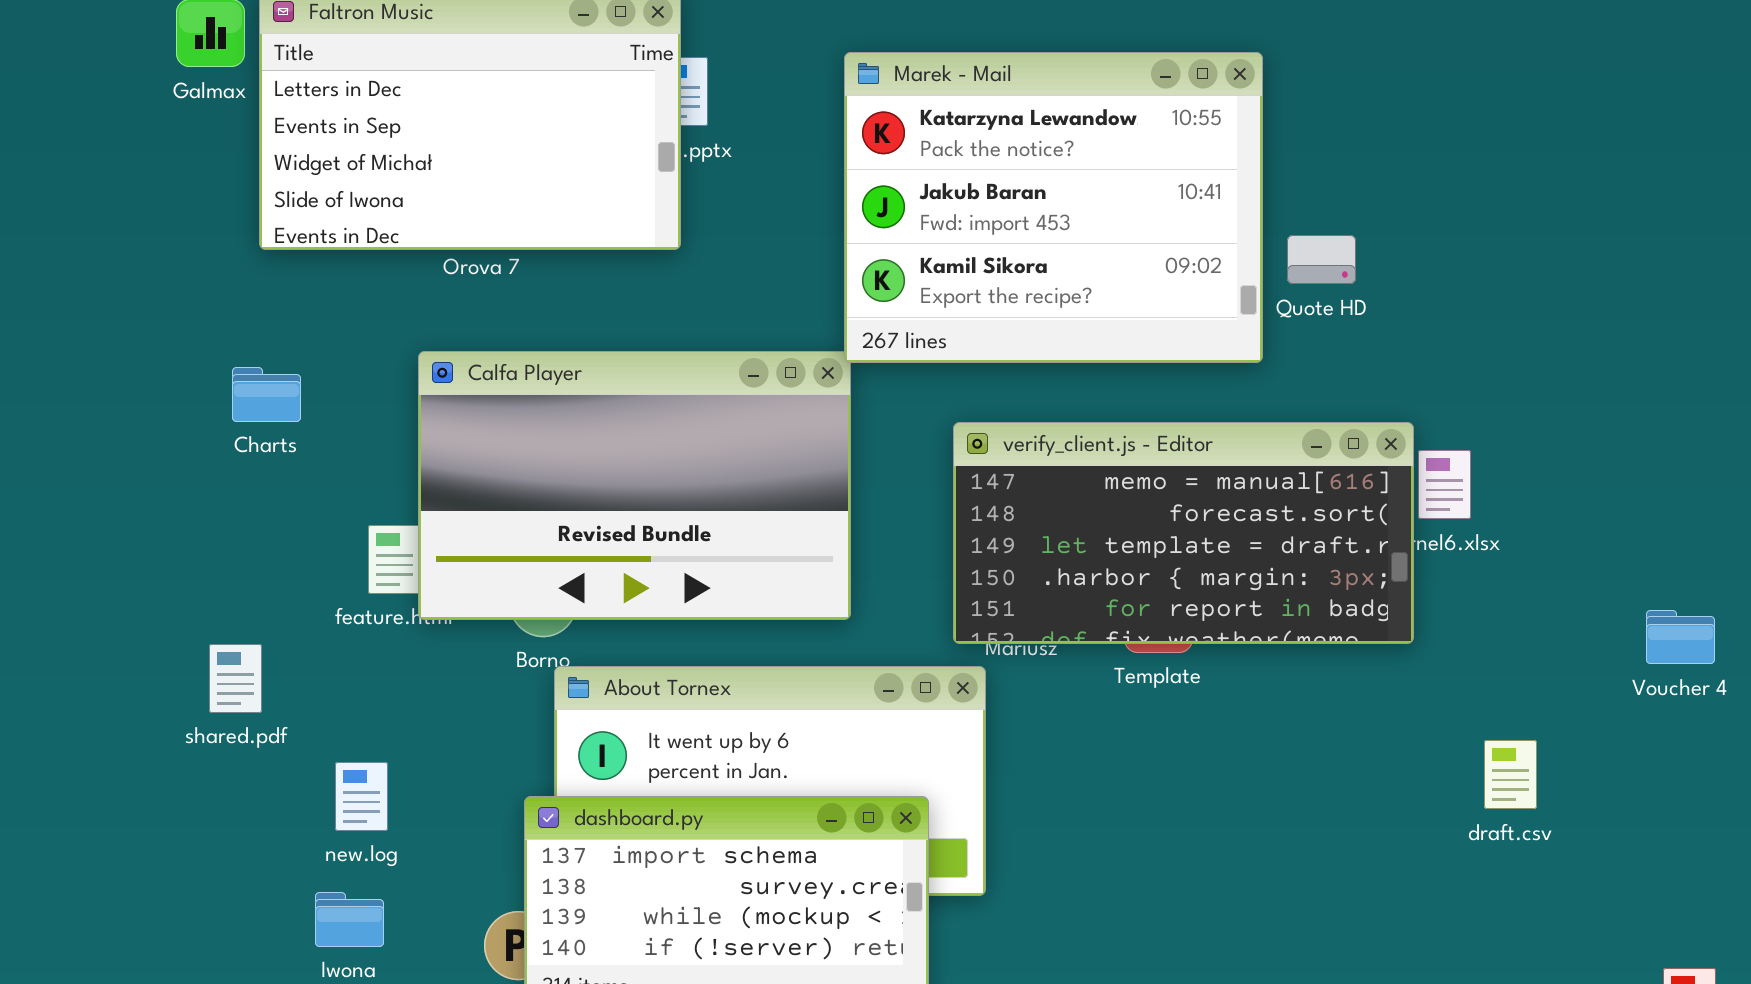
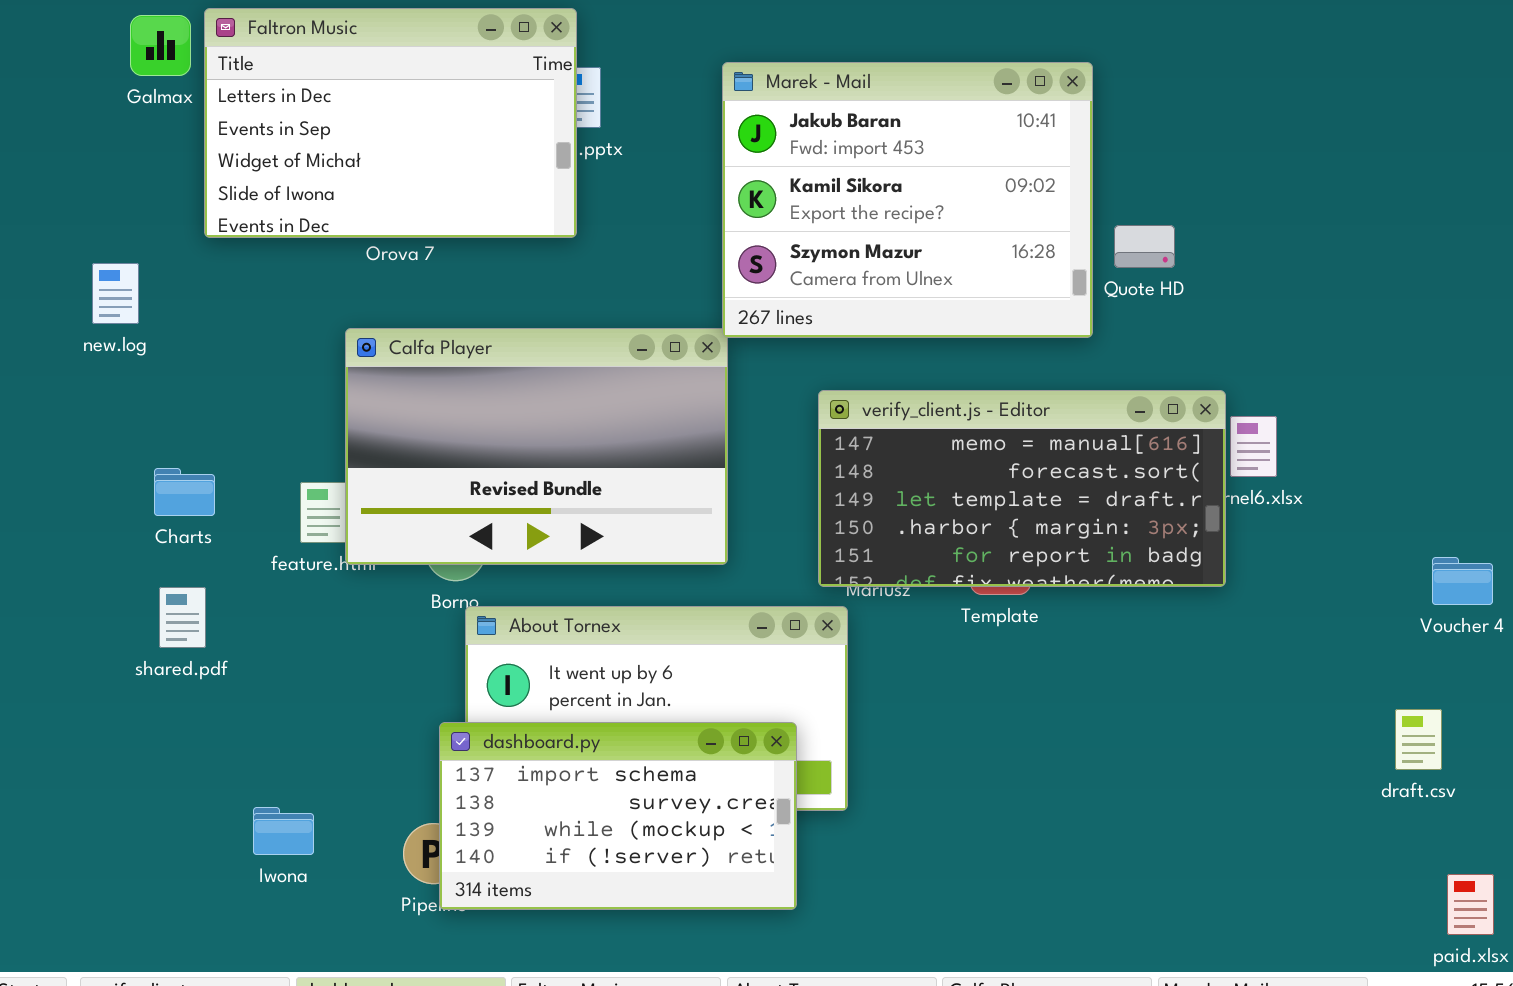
Marek - Mail: [844,52,1263,363] -> [722,62,1093,338], scrolled down 1 row
Charts: [232,367,301,422] -> [154,468,215,516], moved
draft.csv: [1484,740,1537,809] -> [1395,709,1442,770], moved
new.log: [335,762,388,831] -> [92,263,139,324], moved

